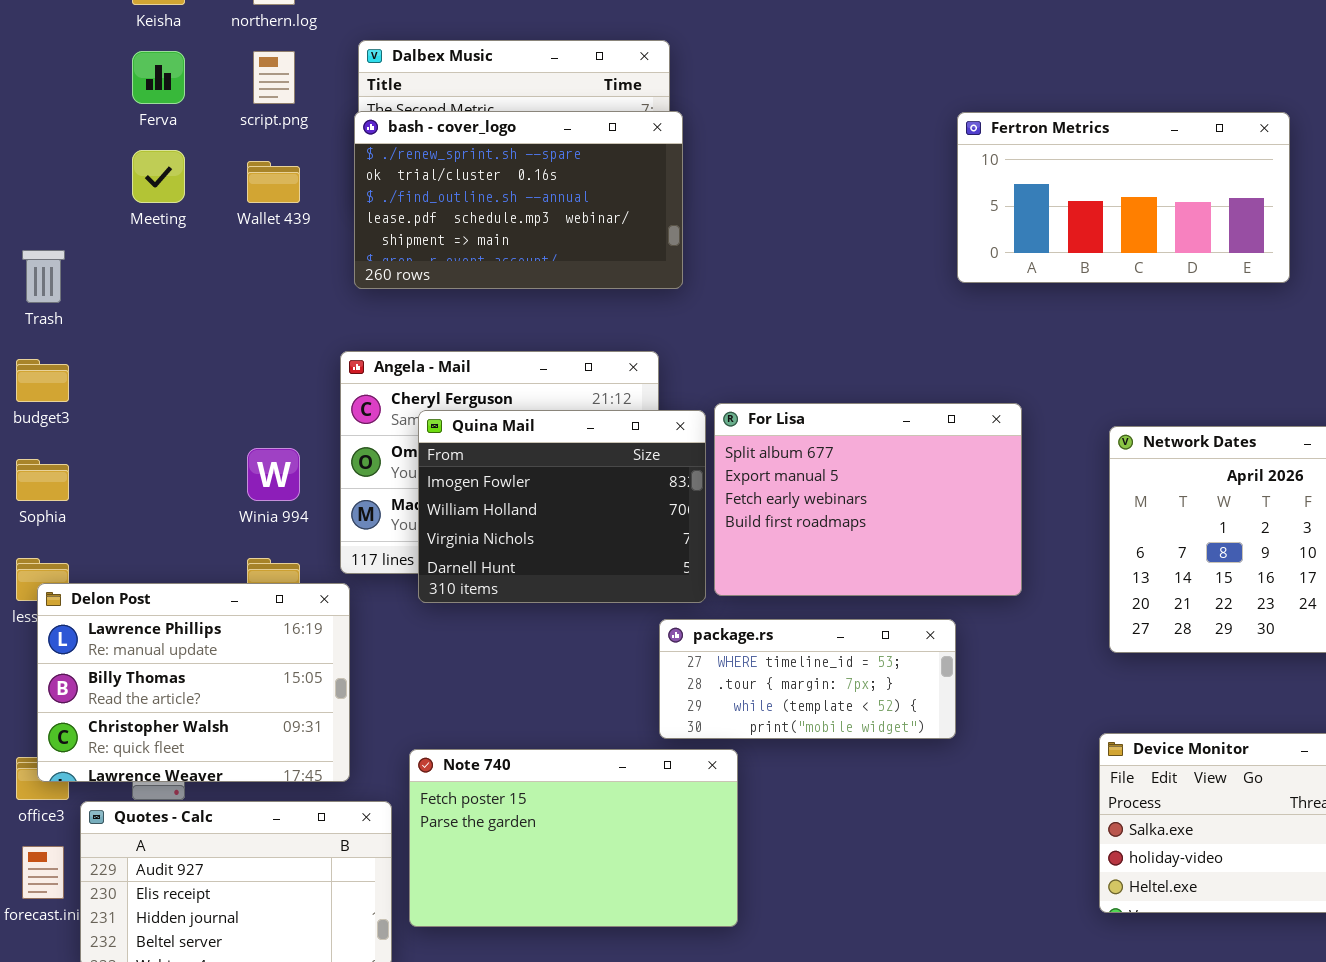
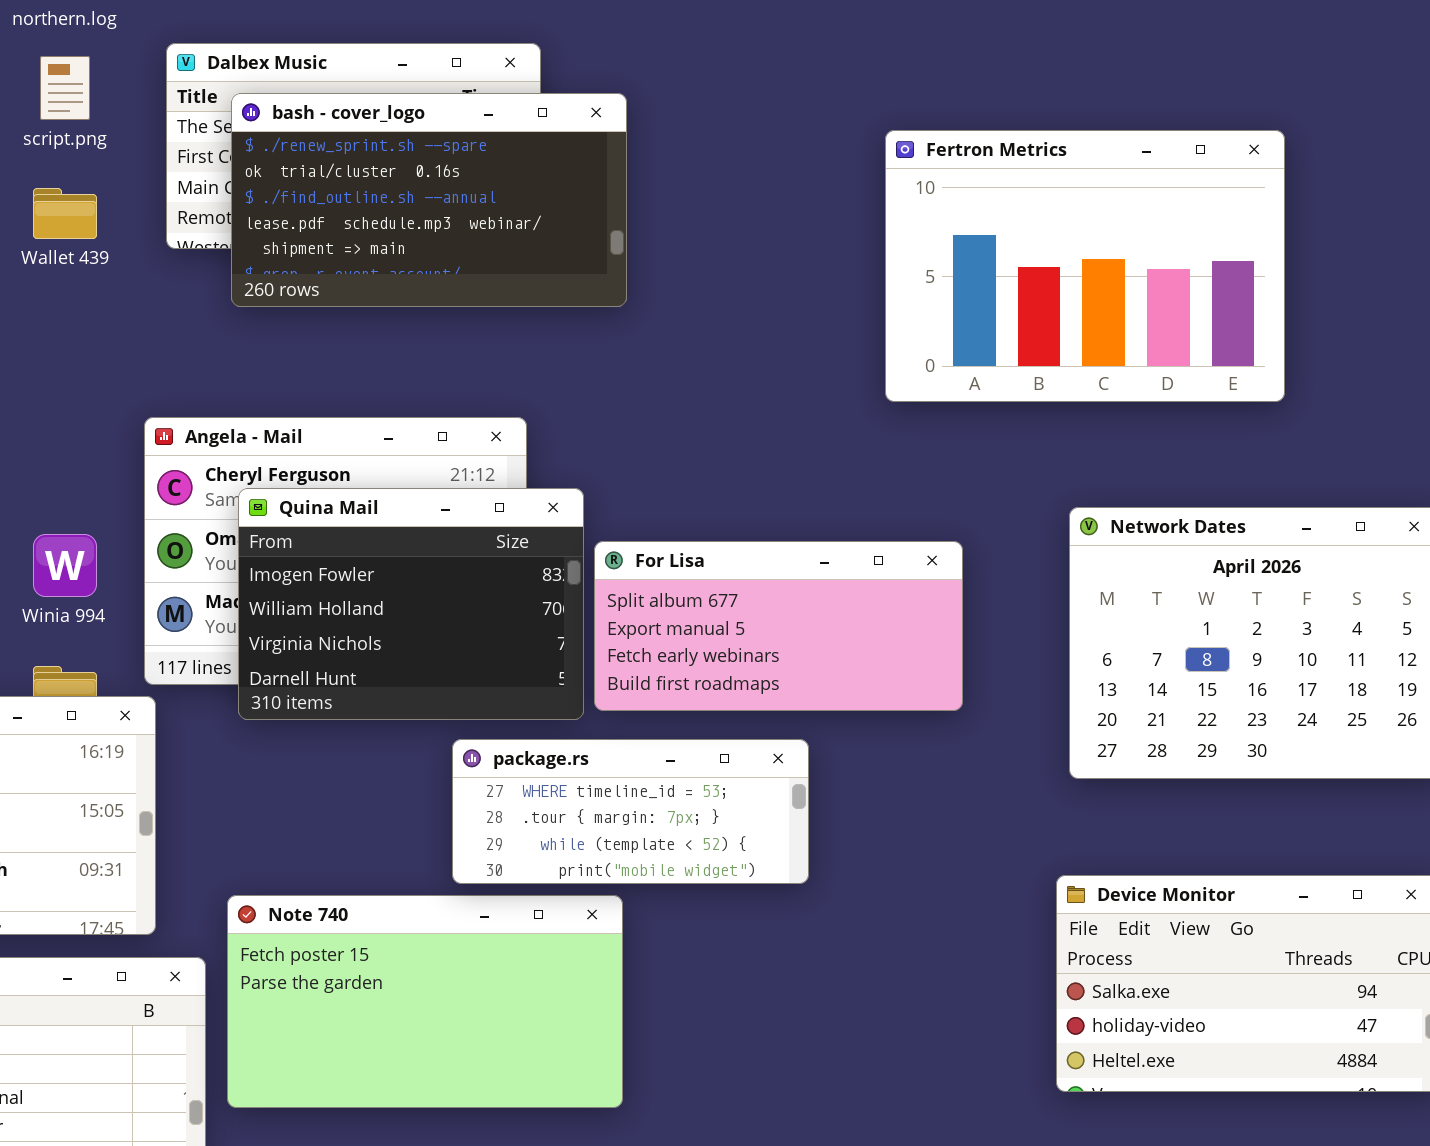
bash - cover_logo: [354,111,683,289] -> [231,93,627,307], moved
Fertron Metrics: [957,112,1290,283] -> [885,130,1285,402], resized
For Lisa: [714,403,1022,596] -> [594,541,963,711], resized
package.rs: [659,619,956,739] -> [452,739,809,884], moved

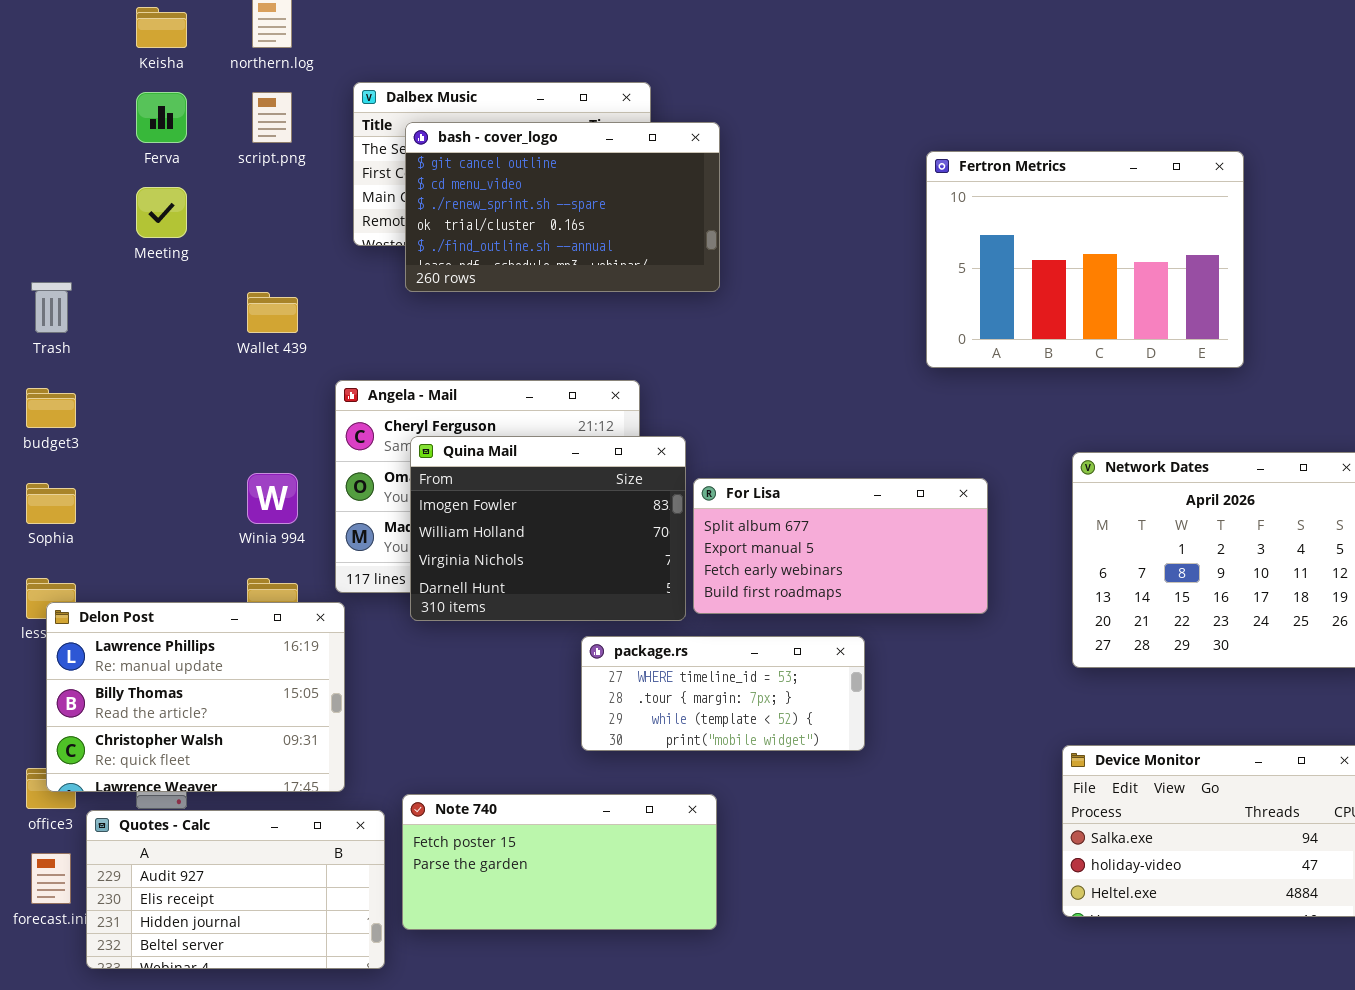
bash - cover_logo: [231,93,627,307] -> [405,122,720,292], scrolled up 2 rows
Wallet 439: [33,188,97,239] -> [247,292,298,333], moved
Note 740: [227,895,623,1108] -> [402,794,717,930], resized

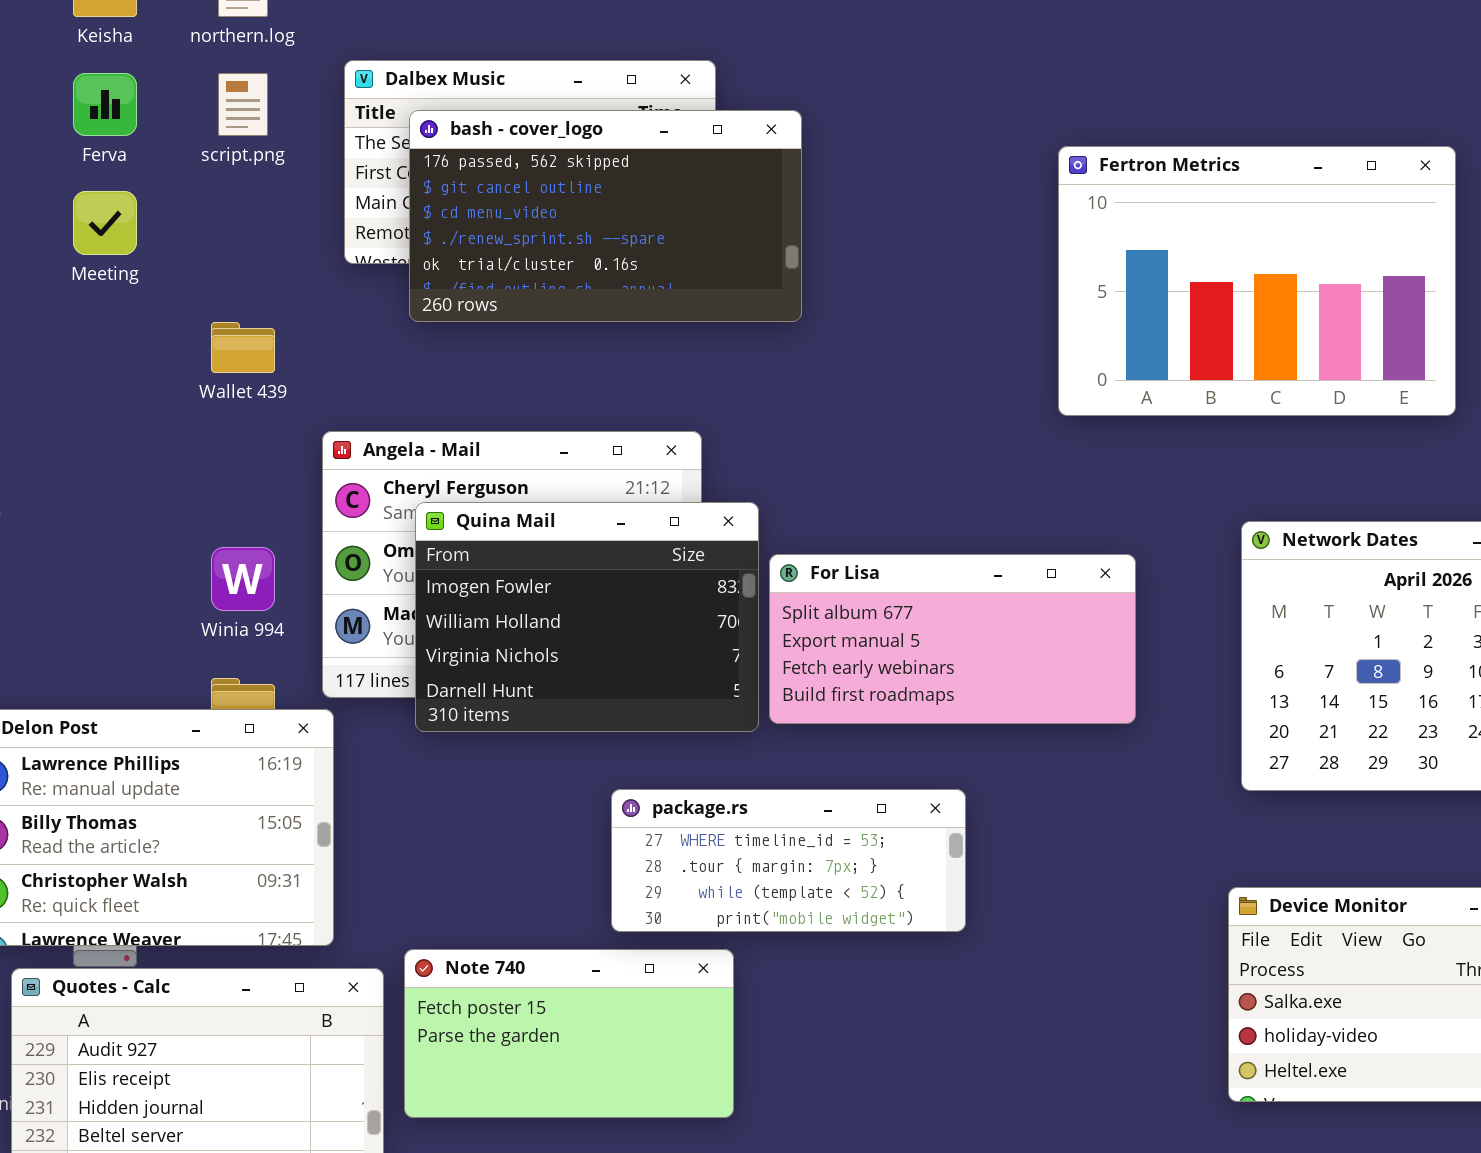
bash - cover_logo: [405,122,720,292] -> [409,110,802,322], scrolled up 1 row
package.rs: [581,636,865,751] -> [611,789,966,932], moved
Note 740: [402,794,717,930] -> [404,949,734,1118], resized

